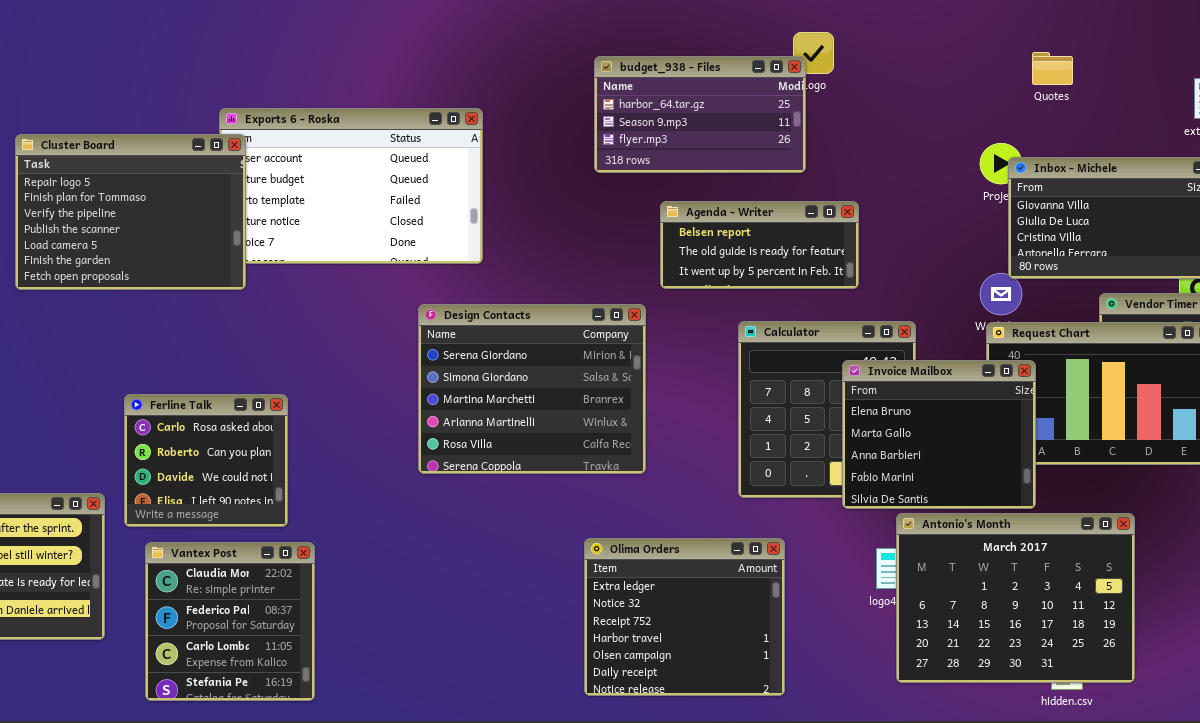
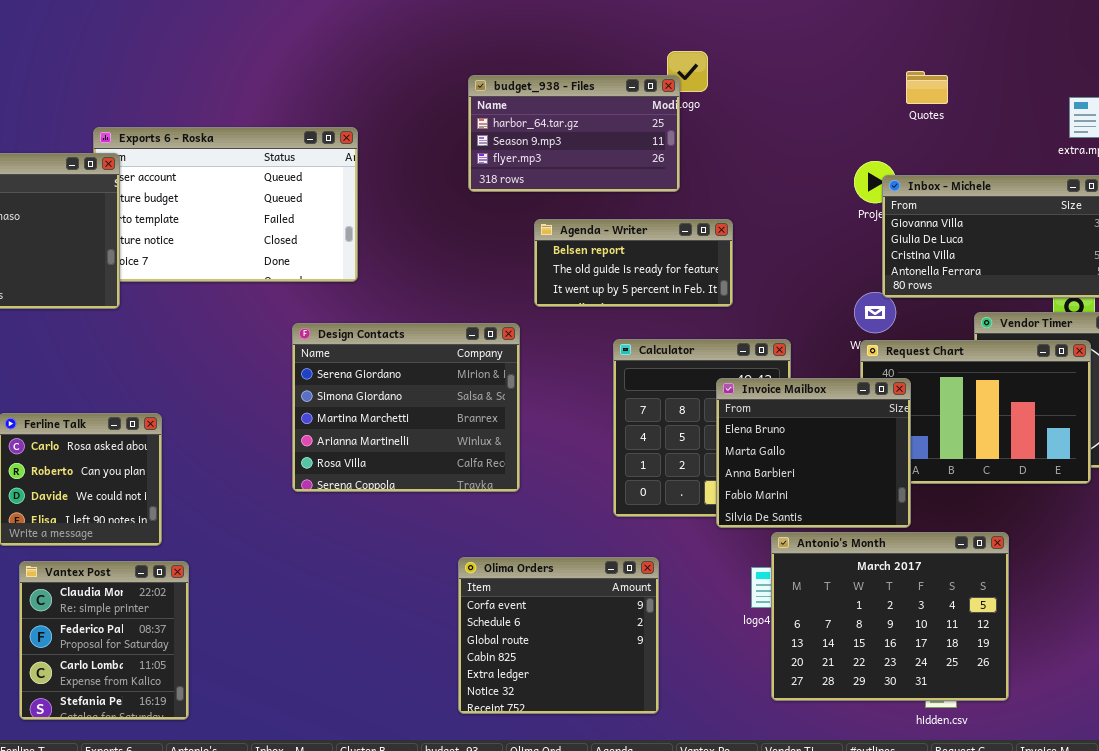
Olima Orders: [584,538,785,696] -> [458,557,659,714], scrolled up 4 rows

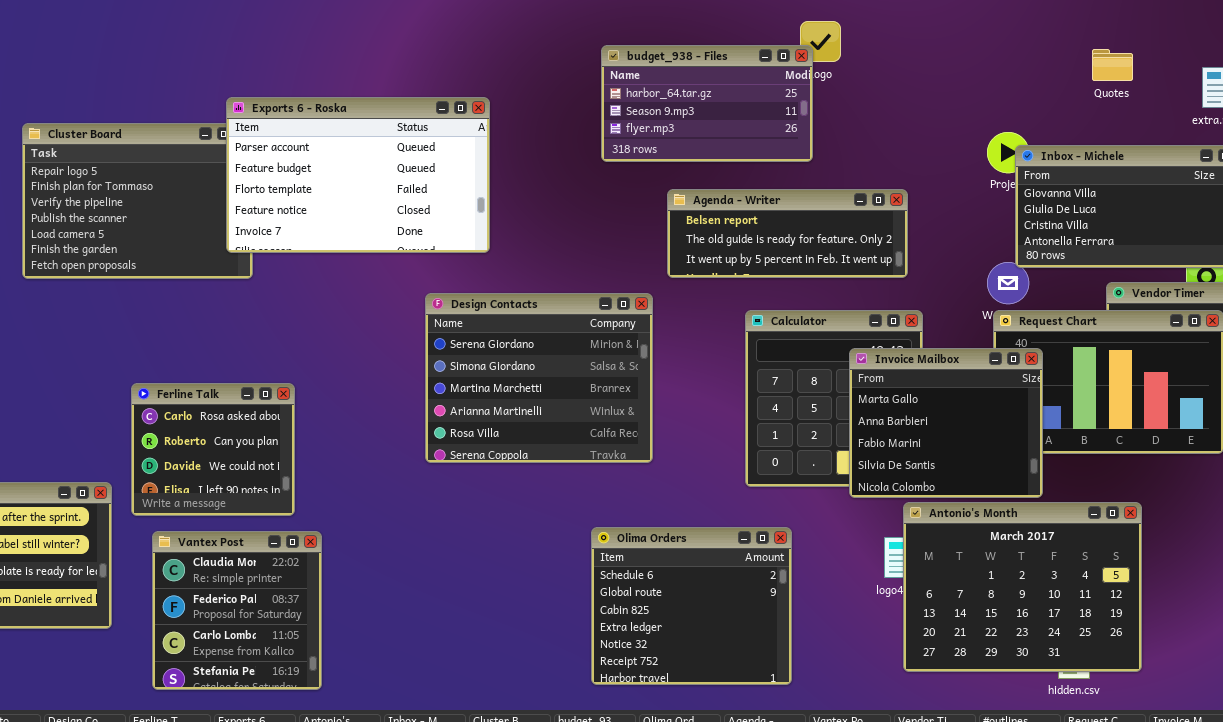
Quotes: [906,71,948,104] -> [1092,49,1133,81], moved
Exports 6 - Roska: [93,127,358,282] -> [226,97,490,253], raised
Agenda - Writer: [534,219,733,307] -> [667,189,908,278], resized
Invoice Mailbox: [716,378,911,528] -> [849,348,1043,498], scrolled down 1 row
Olima Orders: [458,557,659,714] -> [591,527,792,685], scrolled down 1 row

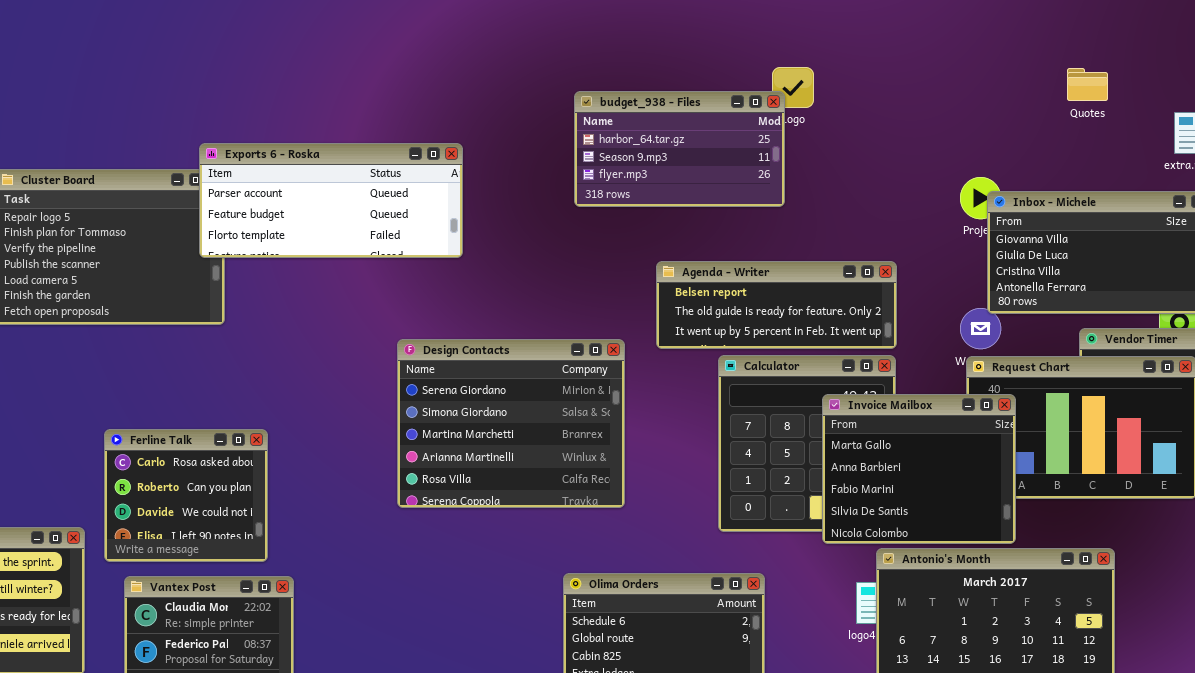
Quotes: [1092,49,1133,81] -> [1067,68,1108,101], moved
Exports 6 - Roska: [226,97,490,253] -> [199,143,463,258], resized
Agenda - Writer: [667,189,908,278] -> [656,261,897,349], moved

